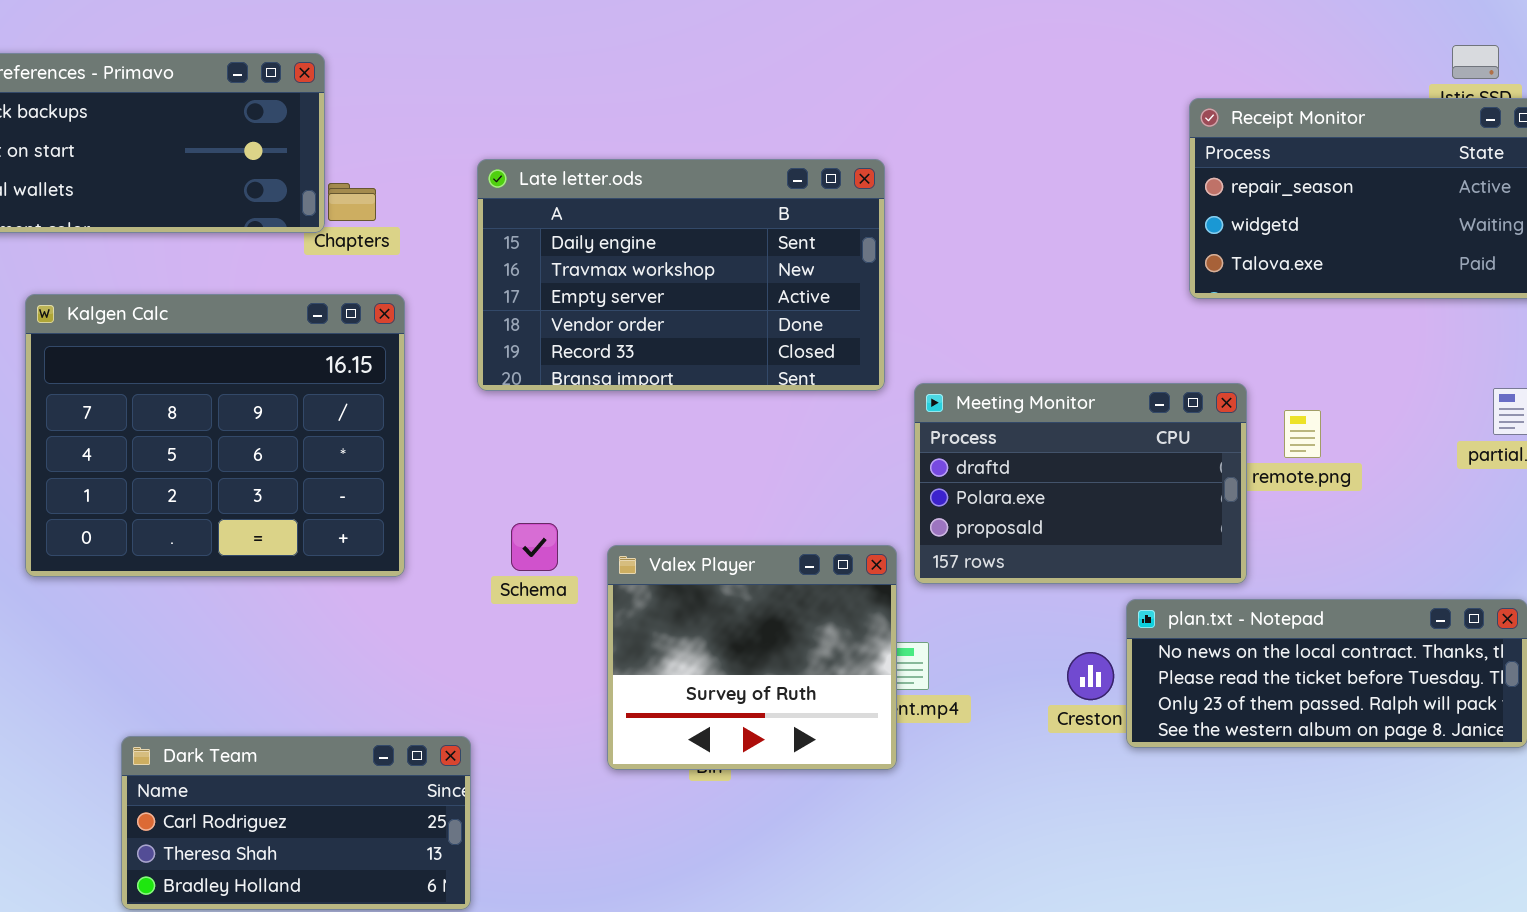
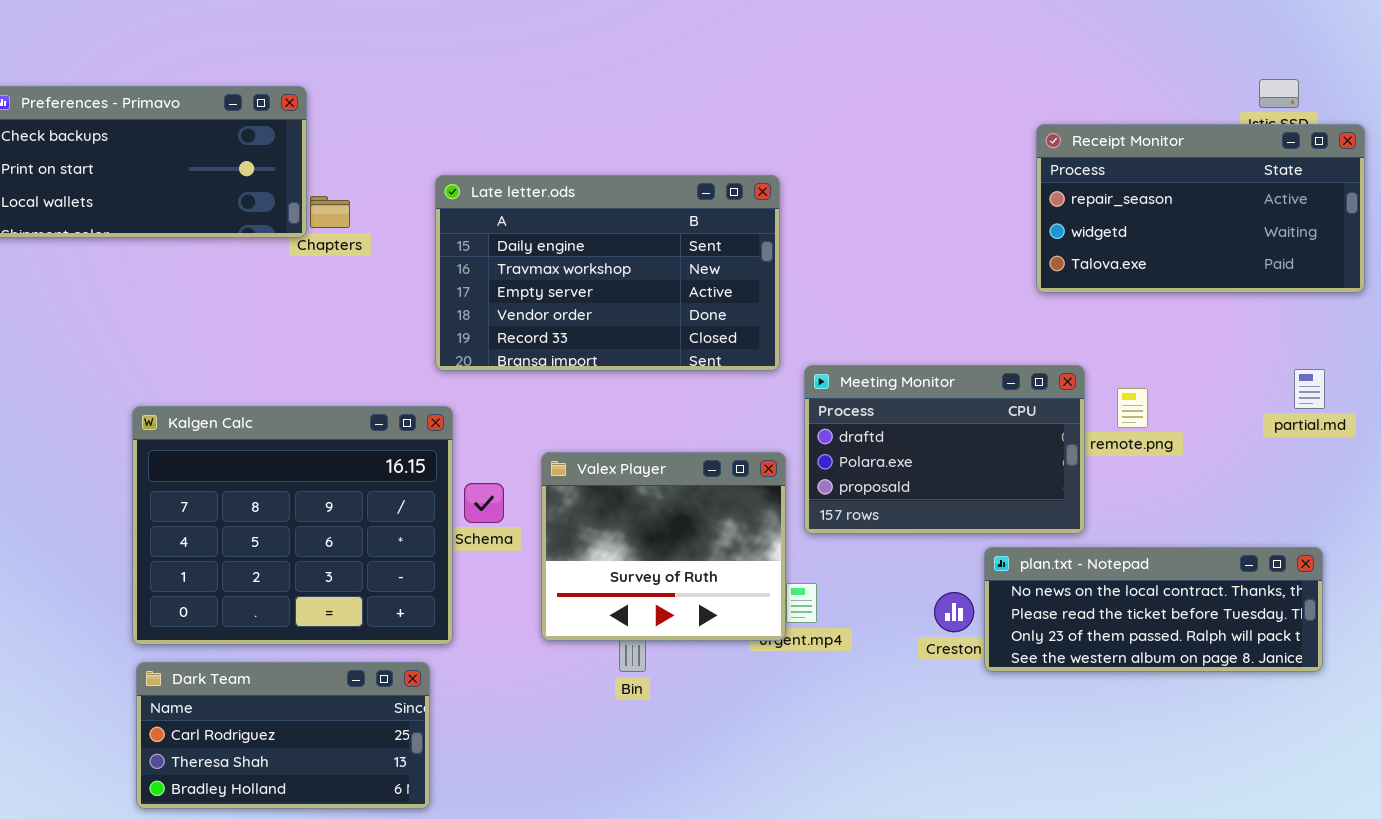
Kalgen Calc: [25,294,405,577] -> [132,406,453,645], moved
Valex Player: [607,545,897,770] -> [541,452,786,641], moved

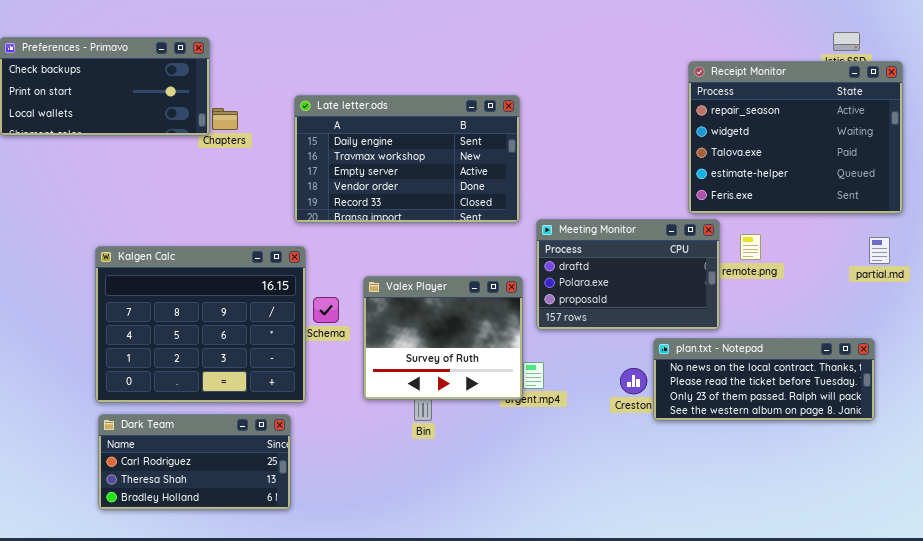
Receipt Monitor: [1036,124,1365,293] -> [688,61,903,214], resized
partial.md: [1294,369,1325,409] -> [869,237,890,264], moved

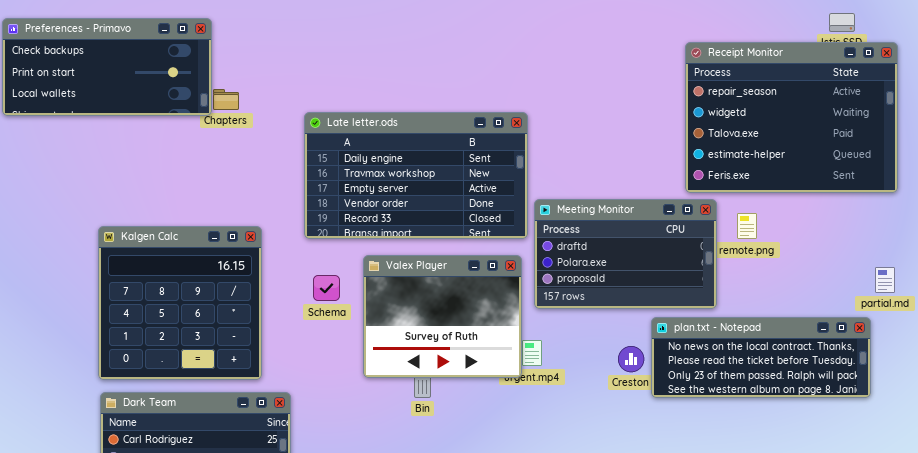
Late letter.ods: [294,95,520,223] -> [304,112,528,239], moved
partial.md: [869,237,890,264] -> [875,267,895,293], moved
Kalgen Calc: [95,246,306,403] -> [98,226,262,380], resized

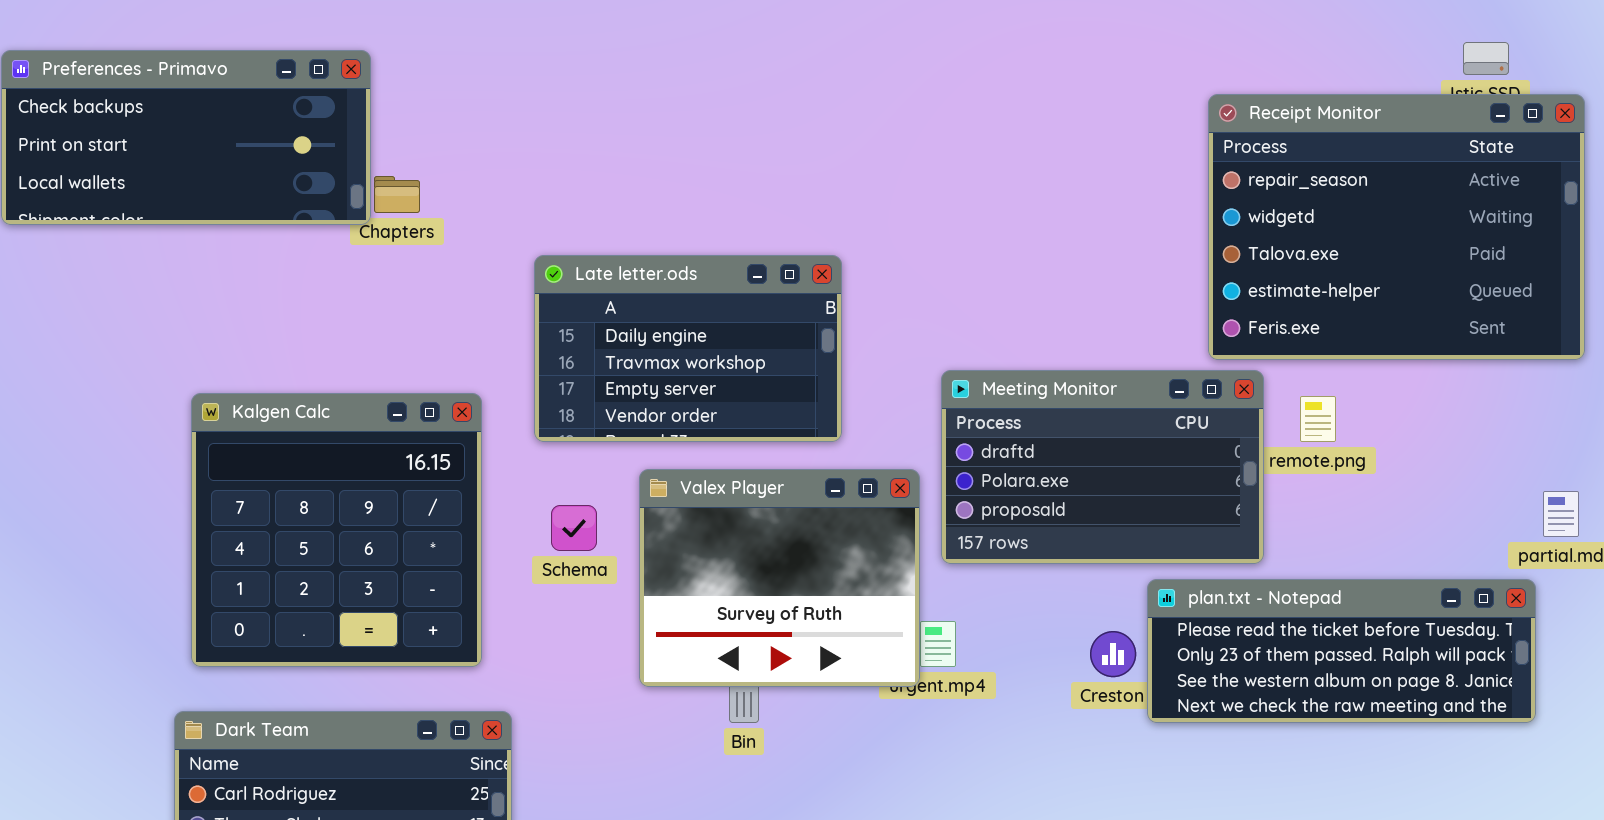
Late letter.ods: [304,112,528,239] -> [534,255,842,442], resized
Kalgen Calc: [98,226,262,380] -> [191,393,482,667], moved
plan.txt - Notepad: [651,317,871,398] -> [1147,579,1536,723], scrolled down 1 row

